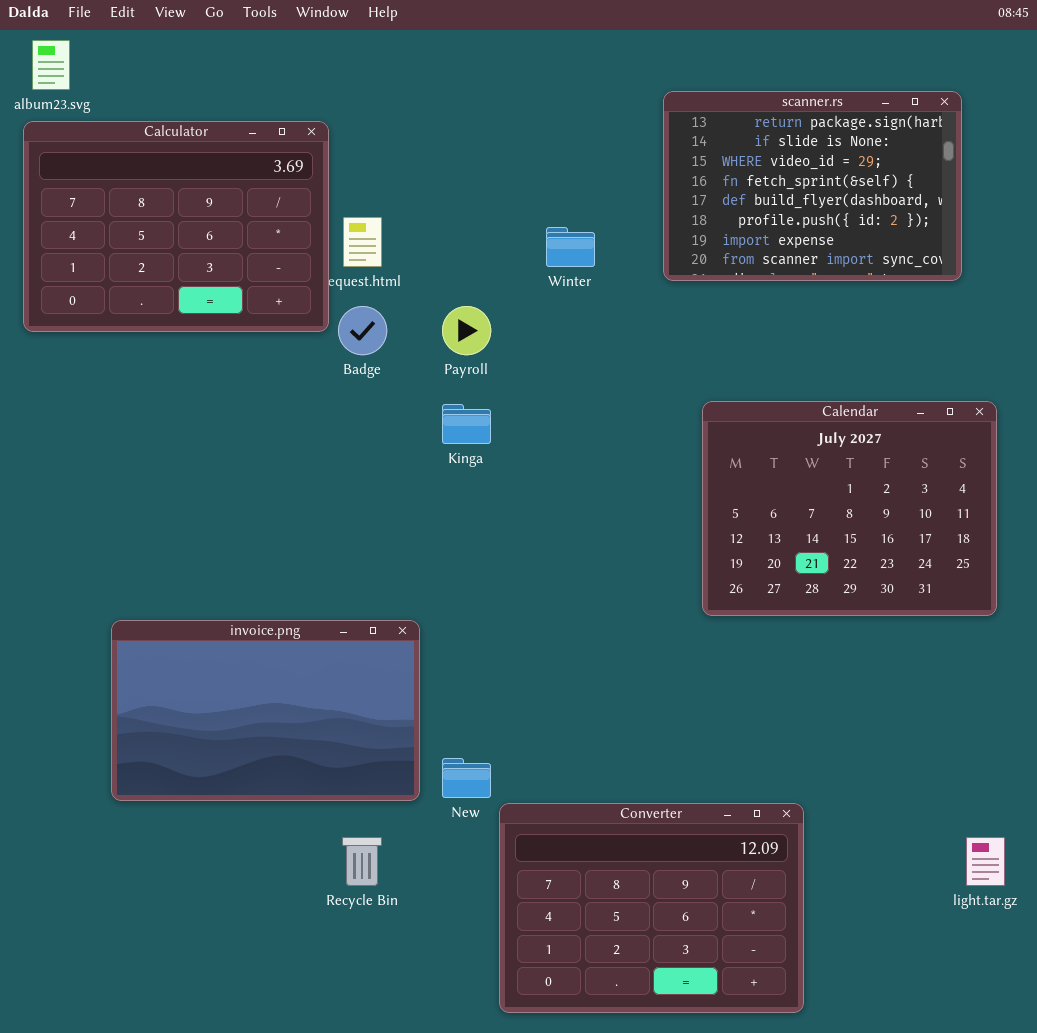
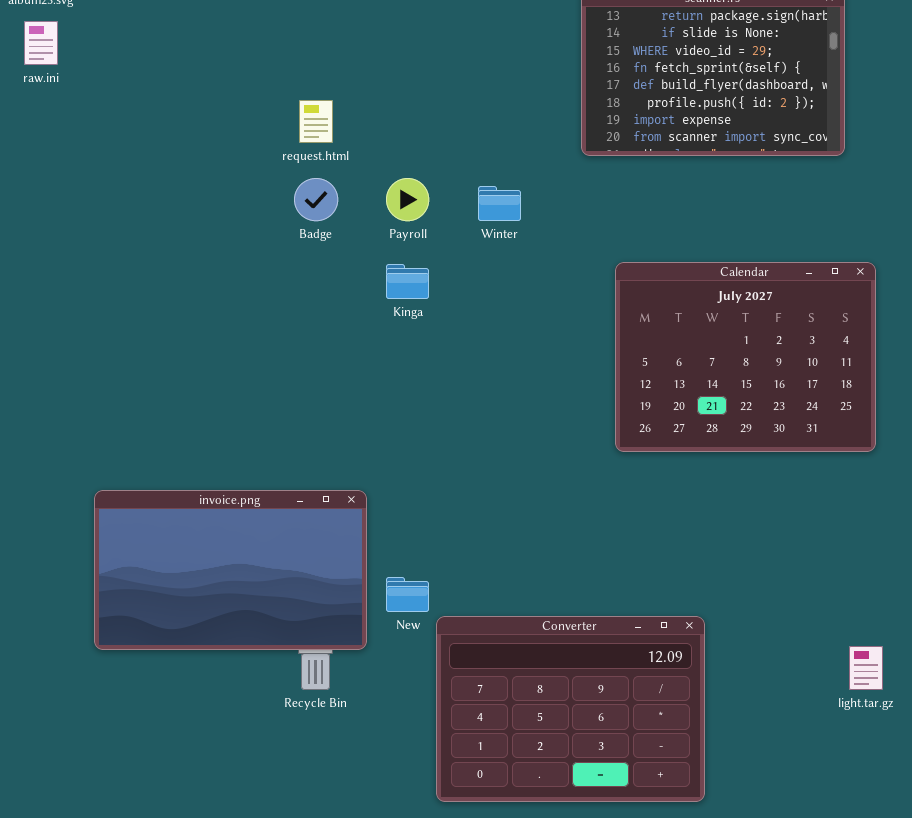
Calculator: [23,121,329,332] -> none, closed
Winter: [546,227,595,267] -> [478,186,521,221], moved
invoice.png: [111,620,420,801] -> [94,490,367,650], moved

